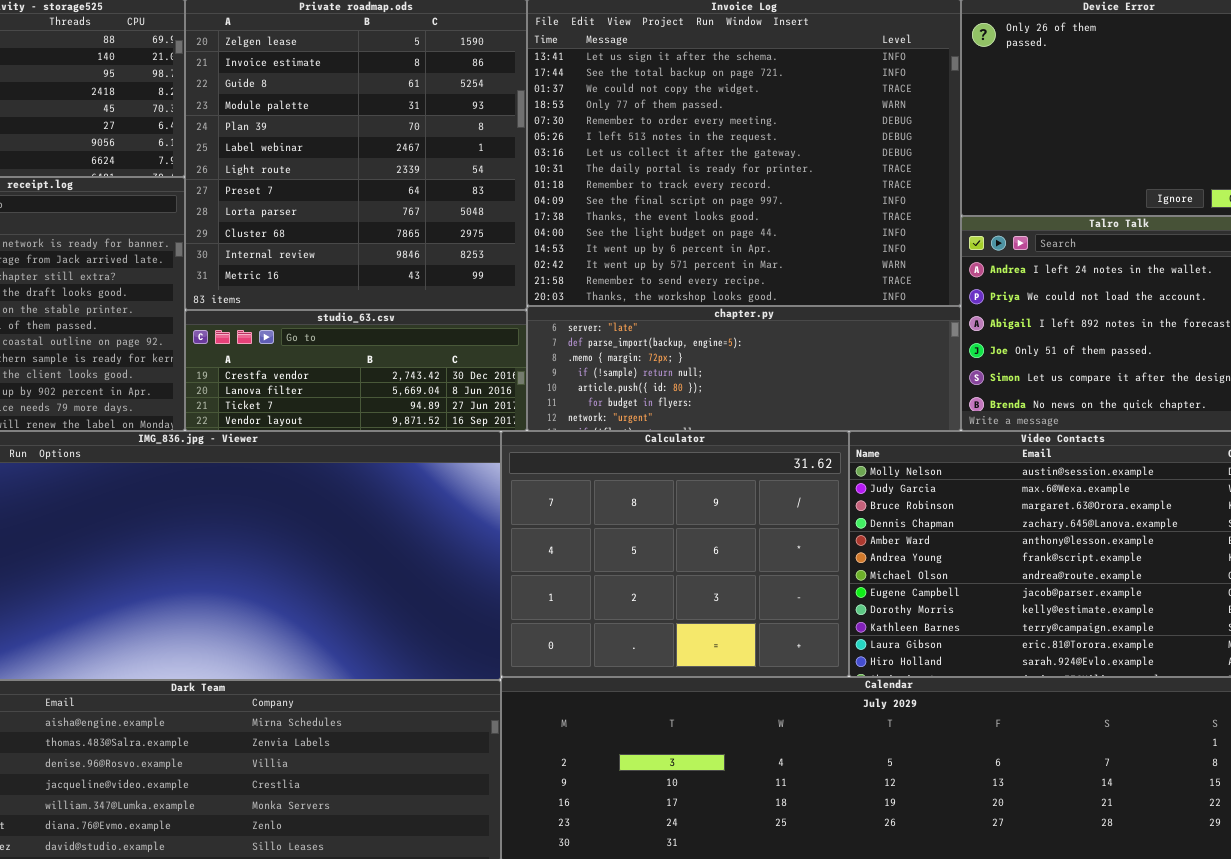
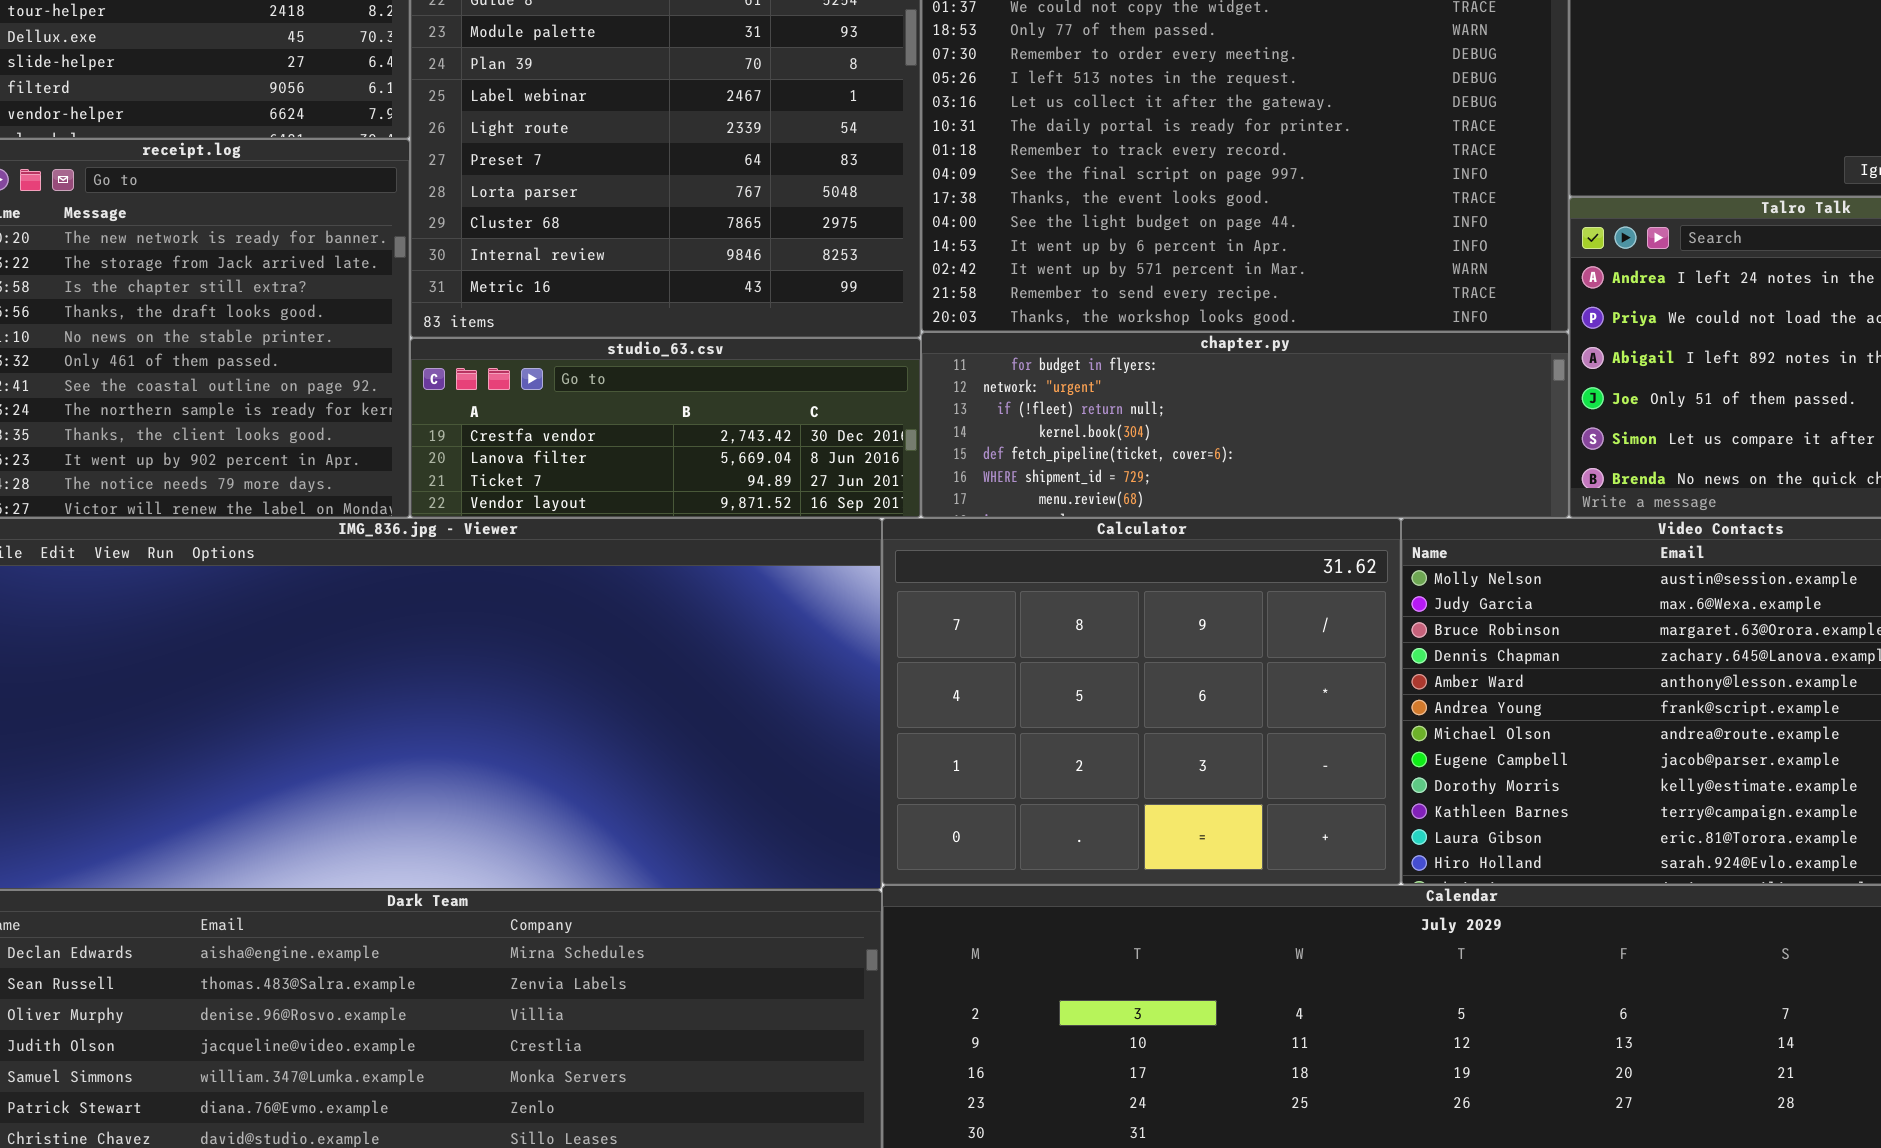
chapter.py: [527,306,961,431] -> [921,332,1569,518], scrolled down 5 rows

